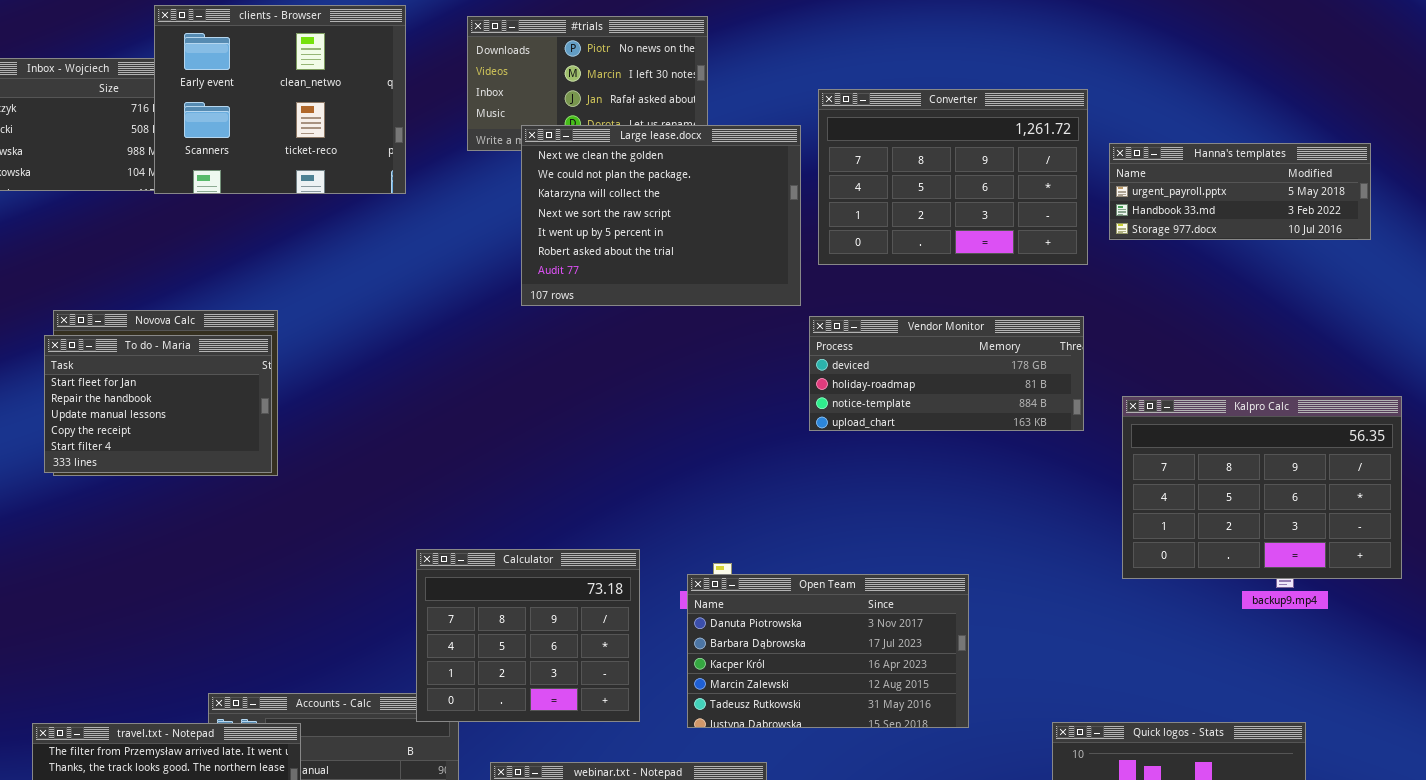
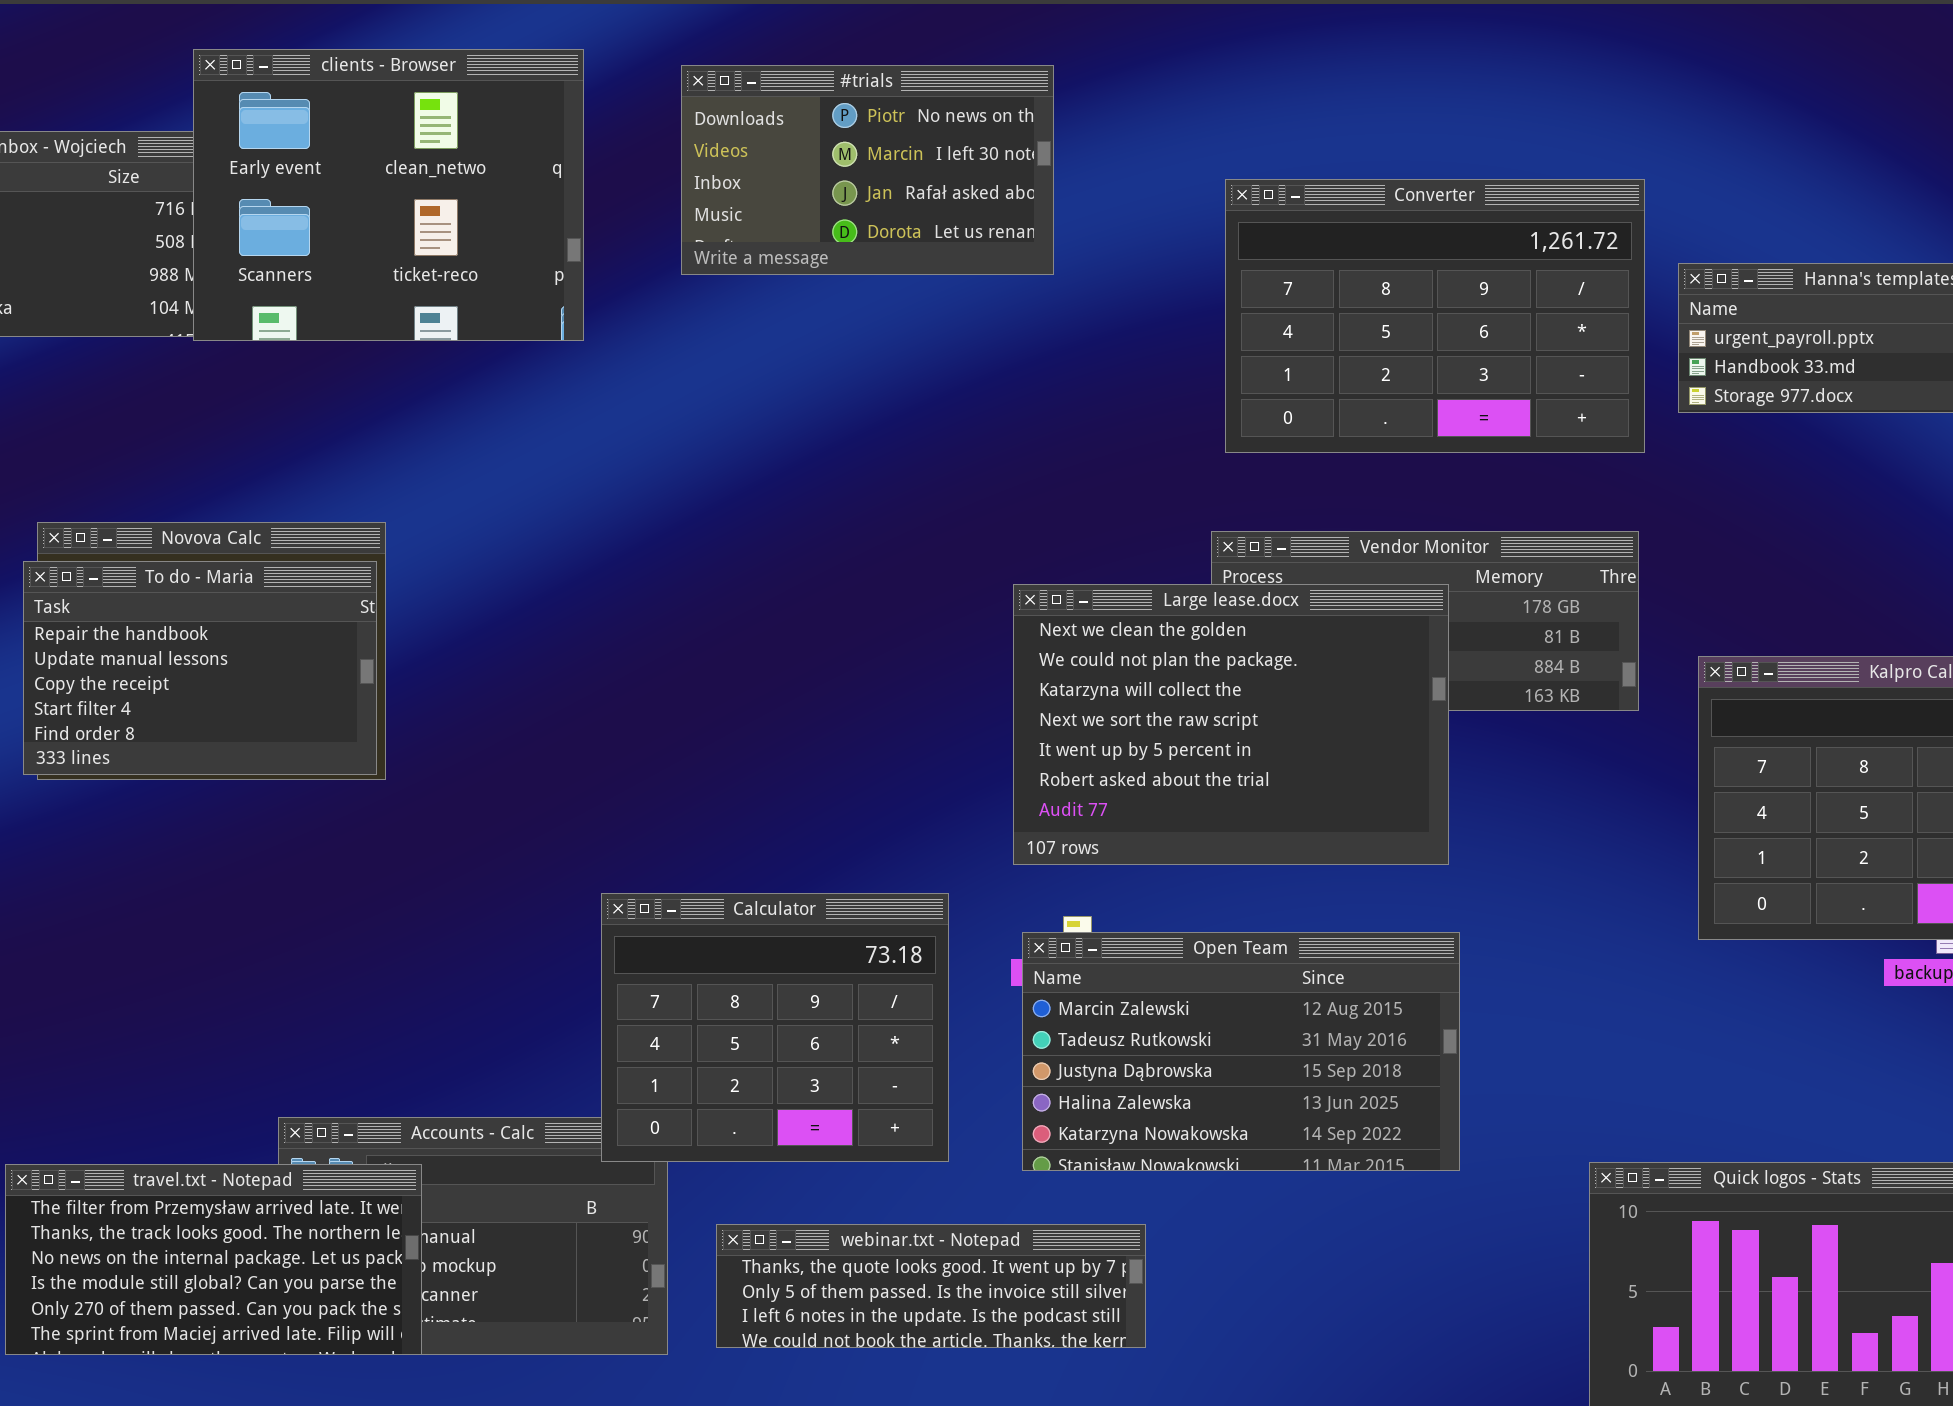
Large lease.docx: [521,125,801,306] -> [1013,584,1449,865], moved
To do - Maria: [44,335,272,473] -> [23,561,377,775], scrolled down 1 row
Open Team: [687,574,969,728] -> [1022,932,1460,1171], scrolled down 3 rows

